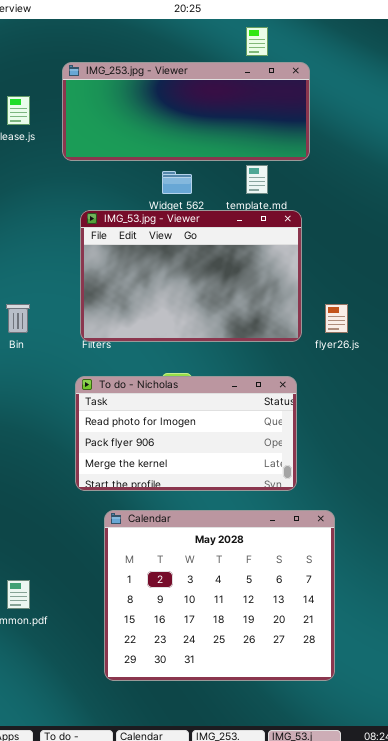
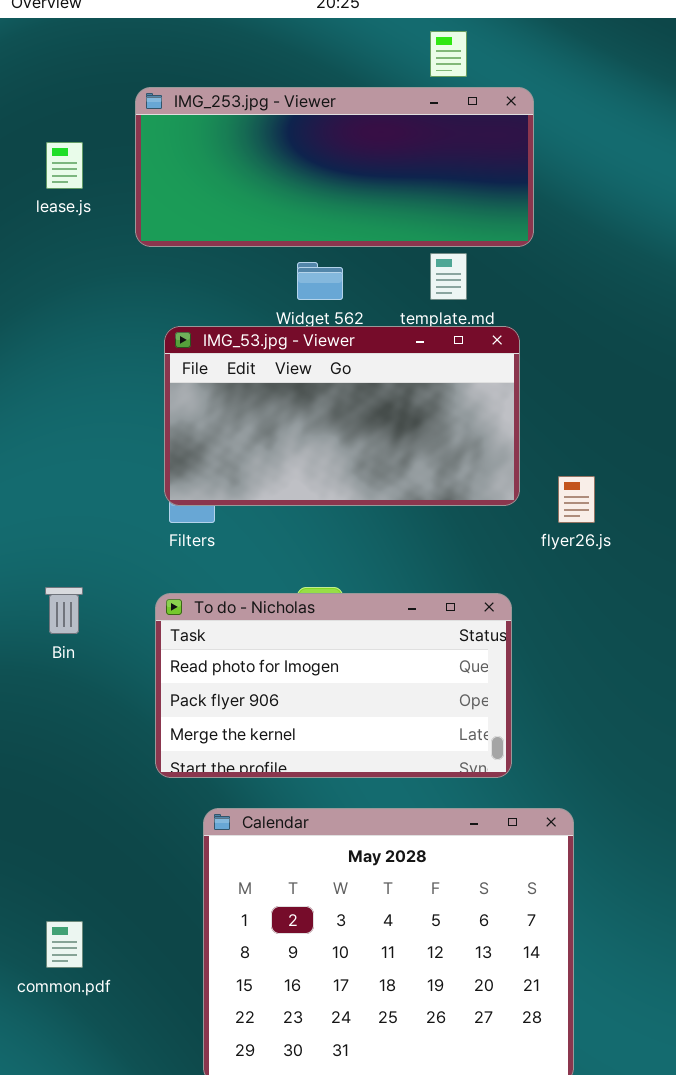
IMG_53.jpg - Viewer: [80,210,302,342] -> [164,326,520,506], resized
Bin: [6,304,30,333] -> [45,587,83,634], moved

